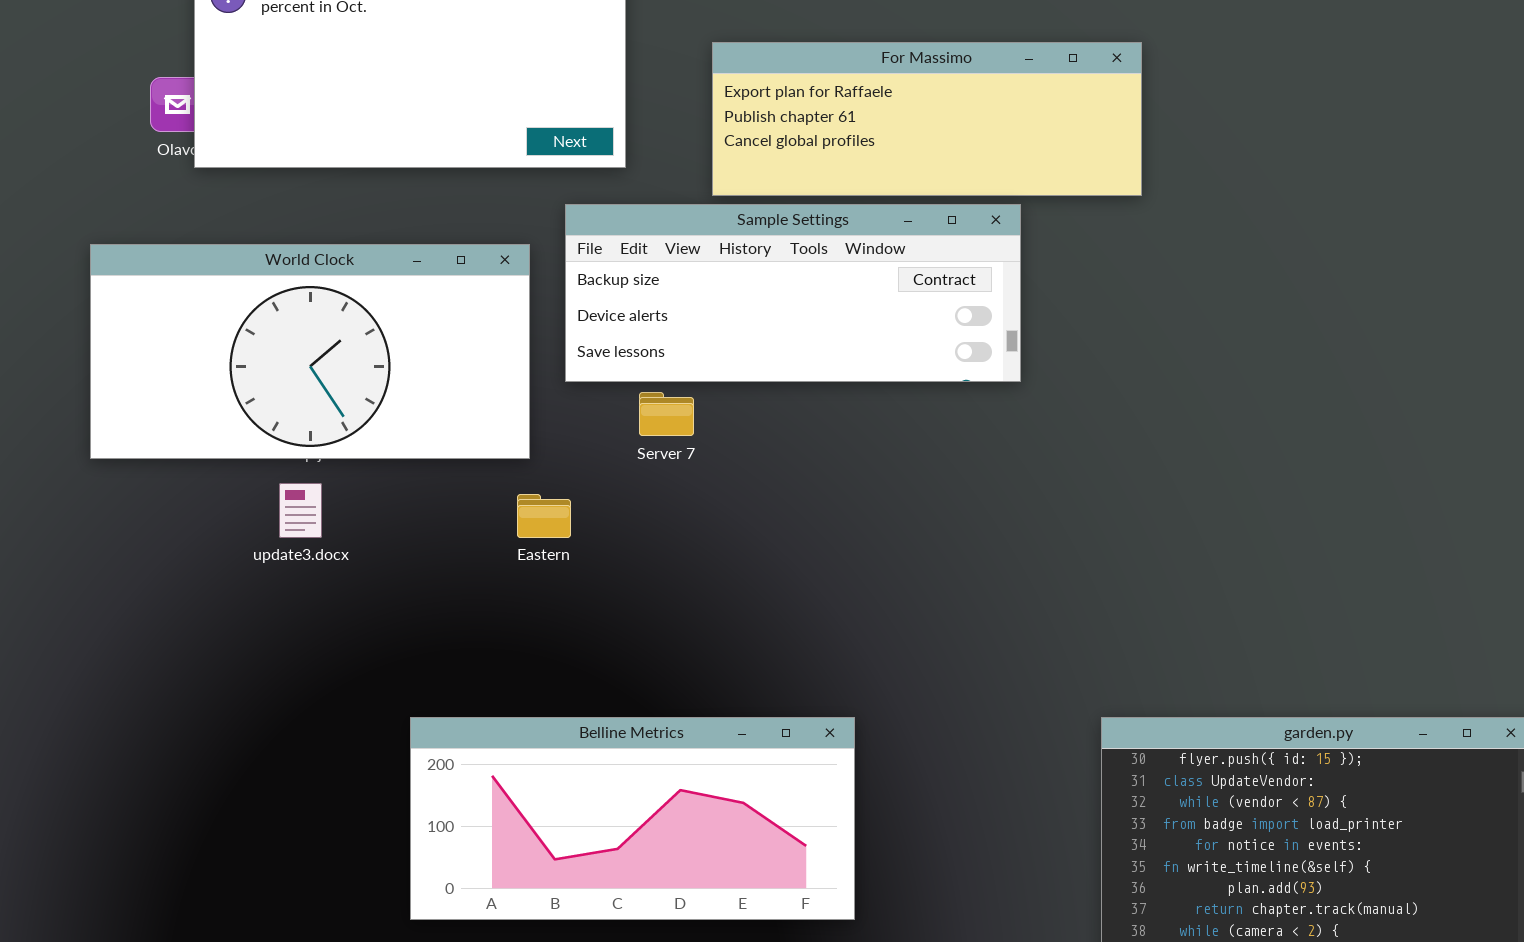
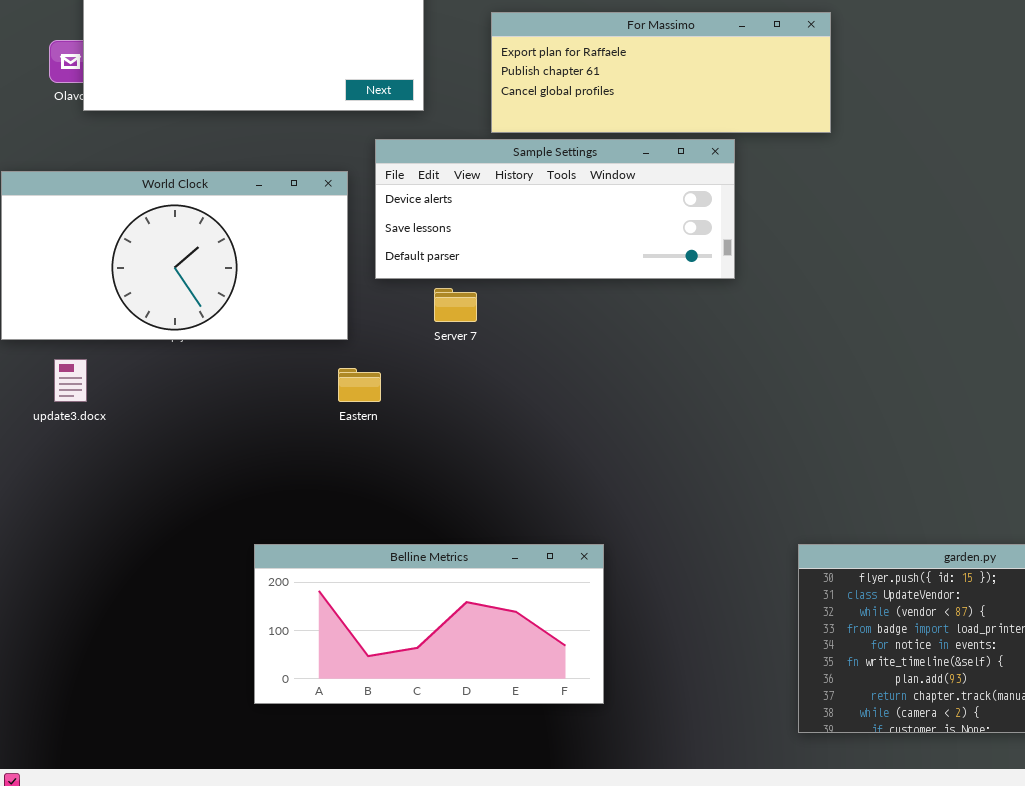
Sample Settings: [565,204,1021,382] -> [375,139,735,279], scrolled down 1 row
update3.docx: [279,483,322,538] -> [54,359,87,402], moved

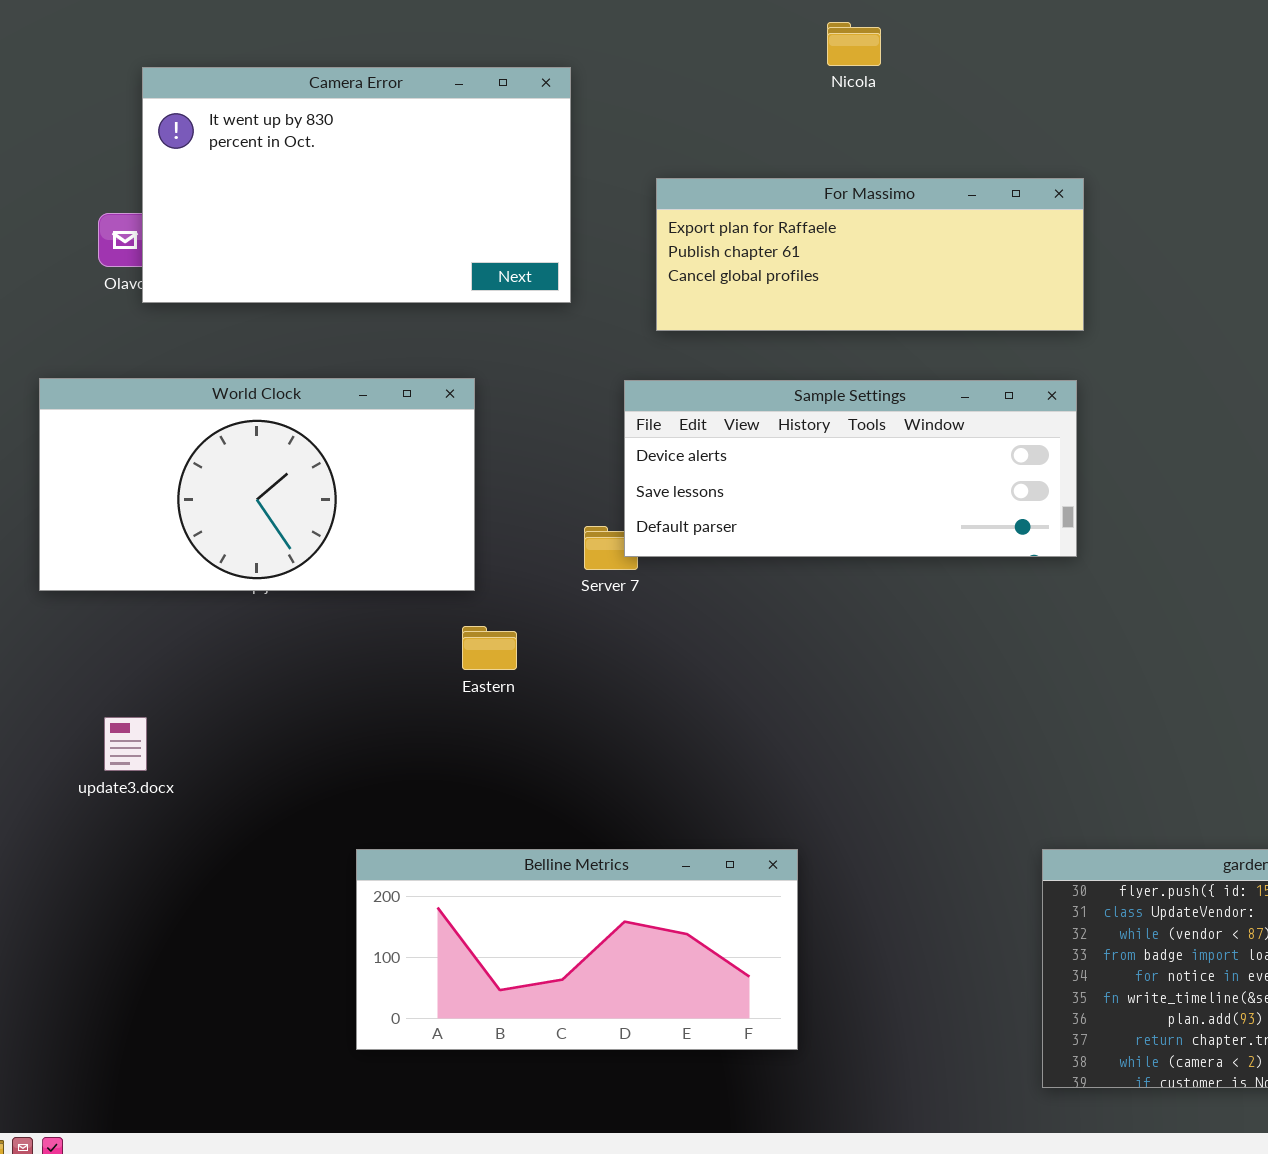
Sample Settings: [375,139,735,279] -> [624,380,1077,557], moved
update3.docx: [54,359,87,402] -> [104,717,147,771], moved

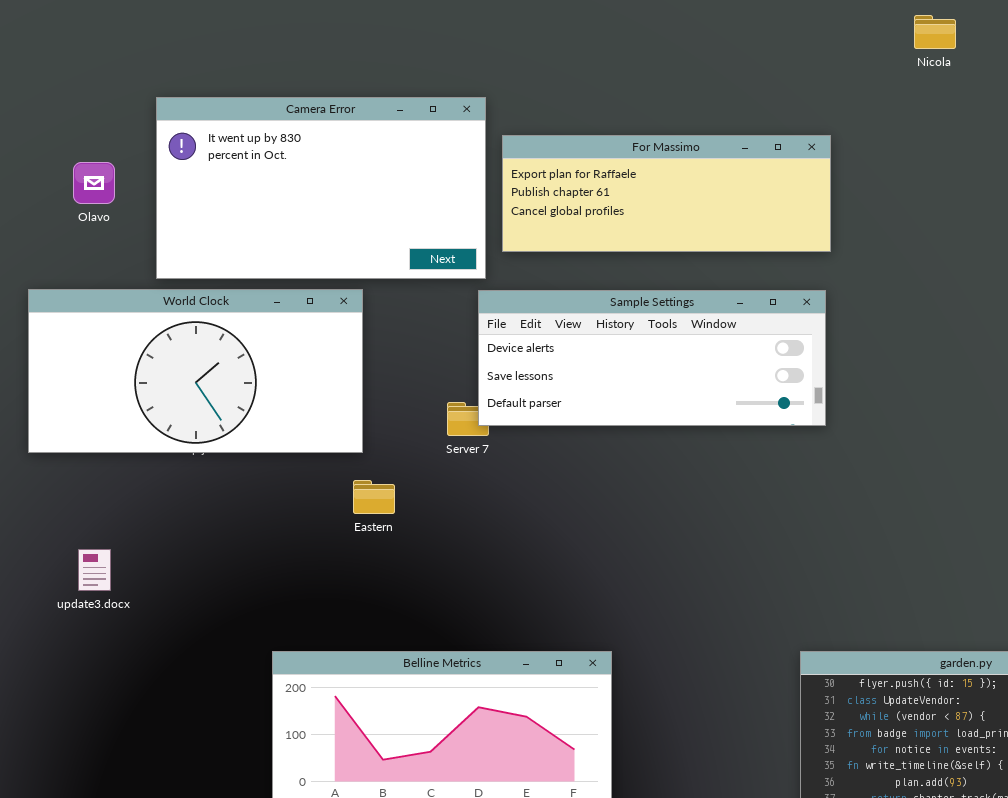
Nicola: [827,22,881,66] -> [914,15,956,49], moved
Camera Error: [142,67,571,303] -> [156,97,486,279], moved

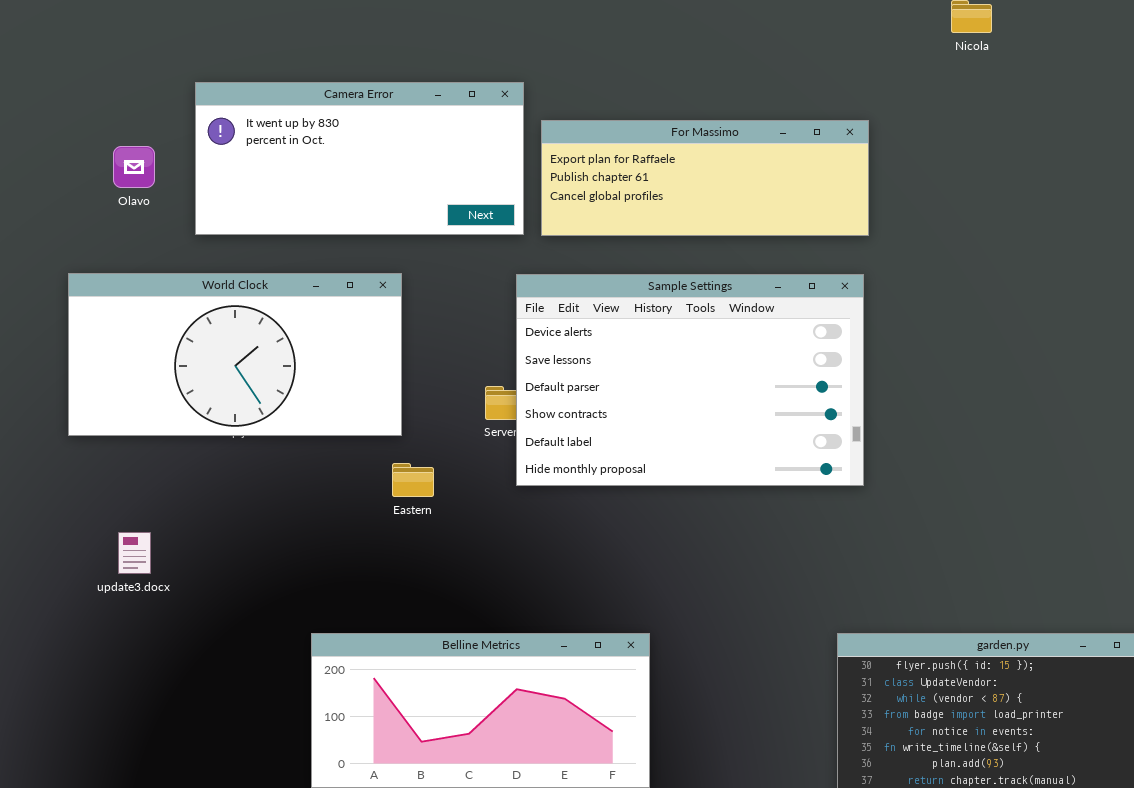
Camera Error: [156,97,486,279] -> [195,82,524,235], resized
Sample Settings: [478,290,826,426] -> [516,274,864,486], resized

